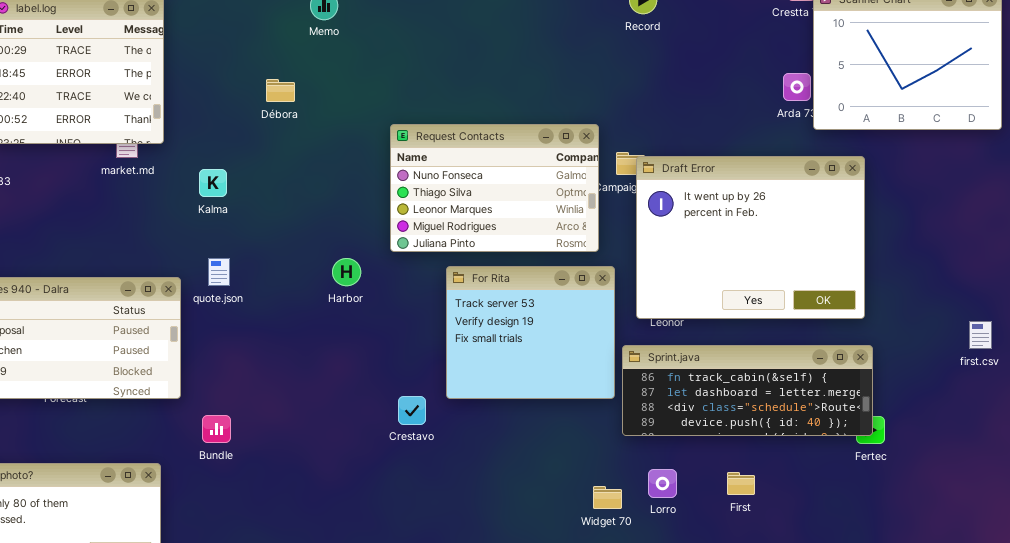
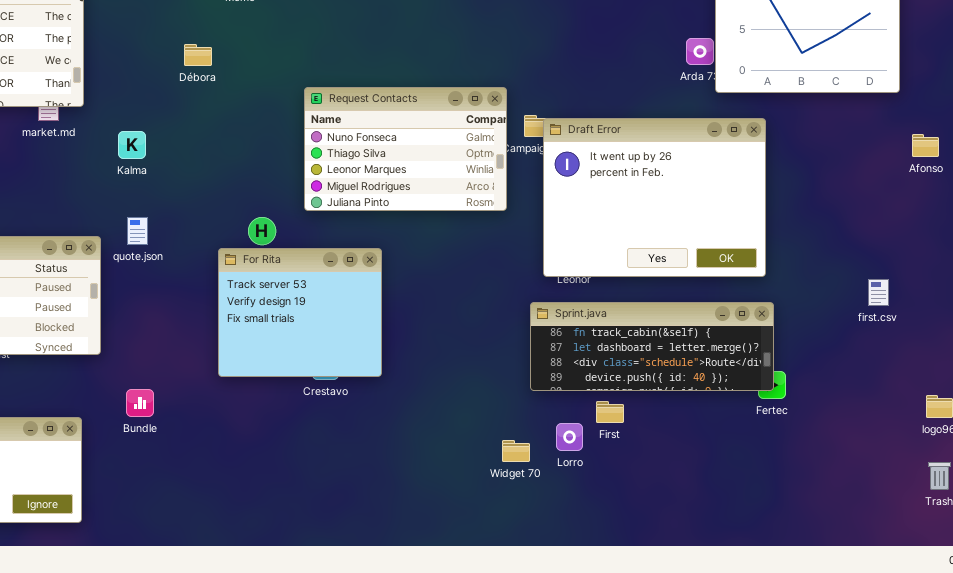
For Rita: [446,266,615,399] -> [218,248,382,377], moved
Bundle: [202,415,231,443] -> [126,389,154,417], moved
First: [727,472,755,495] -> [596,401,624,423], moved

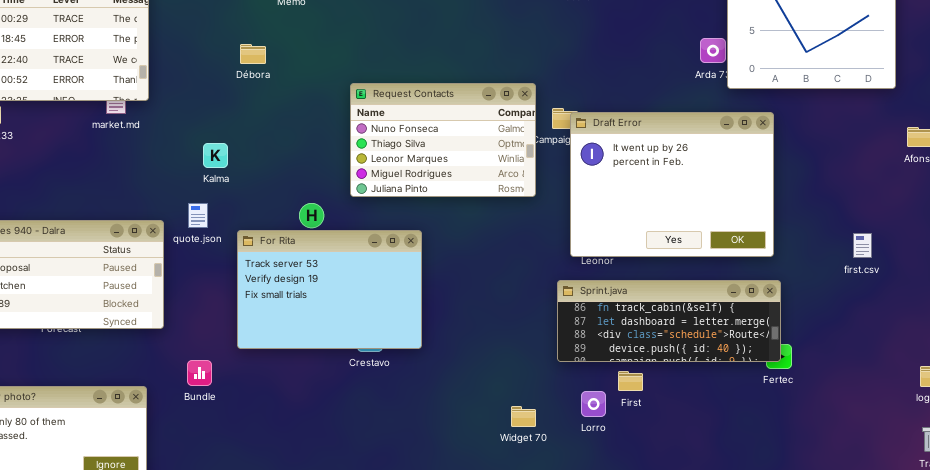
Kalma: [118,131,146,159] -> [203,143,228,168], moved
For Rita: [218,248,382,377] -> [237,230,422,349], resized
first.csv: [868,279,889,306] -> [853,233,872,258], moved
Widget 70: [502,440,530,462] -> [511,406,536,427], moved

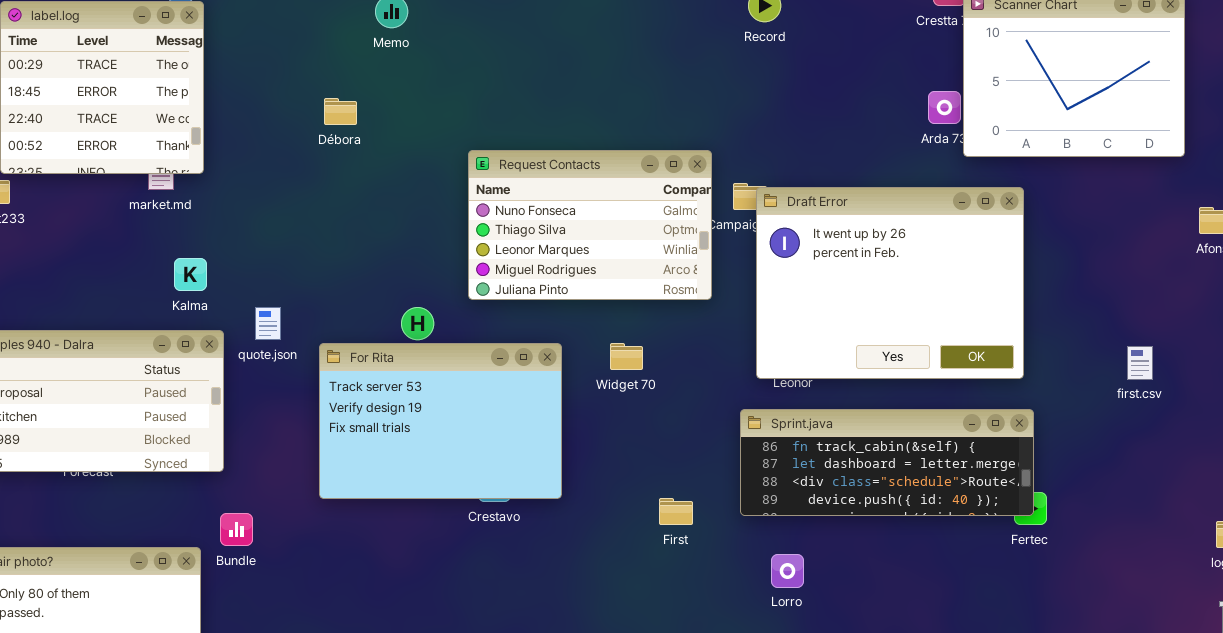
Kalma: [203,143,228,168] -> [174,258,207,291], moved
Bundle: [187,360,212,386] -> [220,513,253,546], moved
First: [618,371,643,391] -> [659,498,693,525], moved
Widget 70: [511,406,536,427] -> [610,343,643,370], moved

